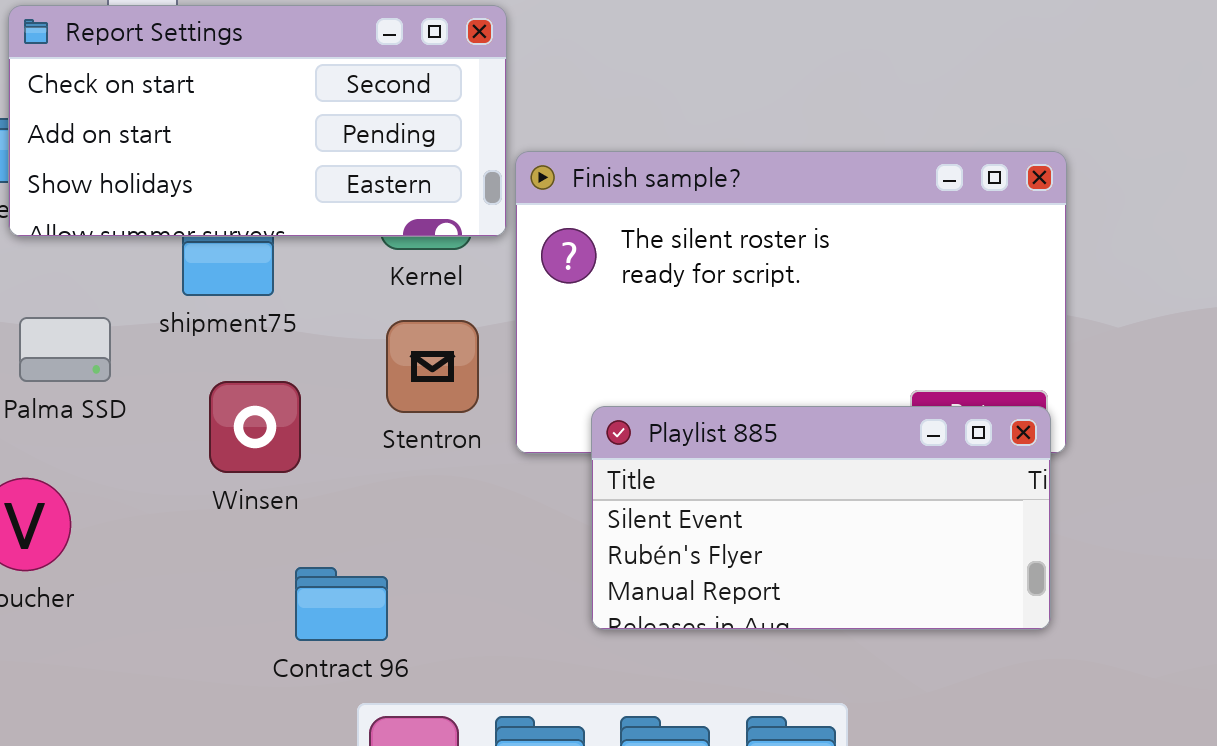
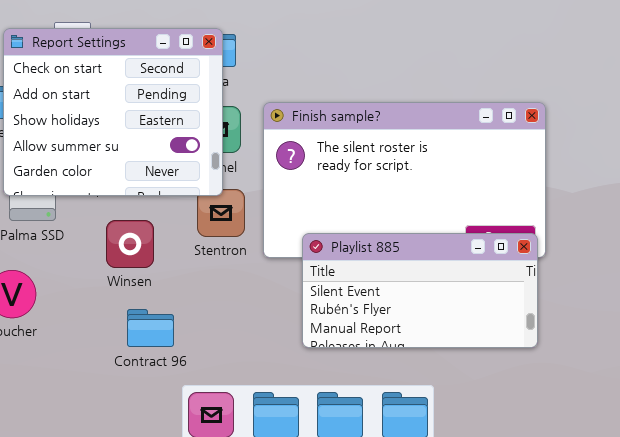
Report Settings: [8,5,507,237] -> [3,28,223,196], resized
Contract 96: [295,567,388,641] -> [127,309,174,347], moved

